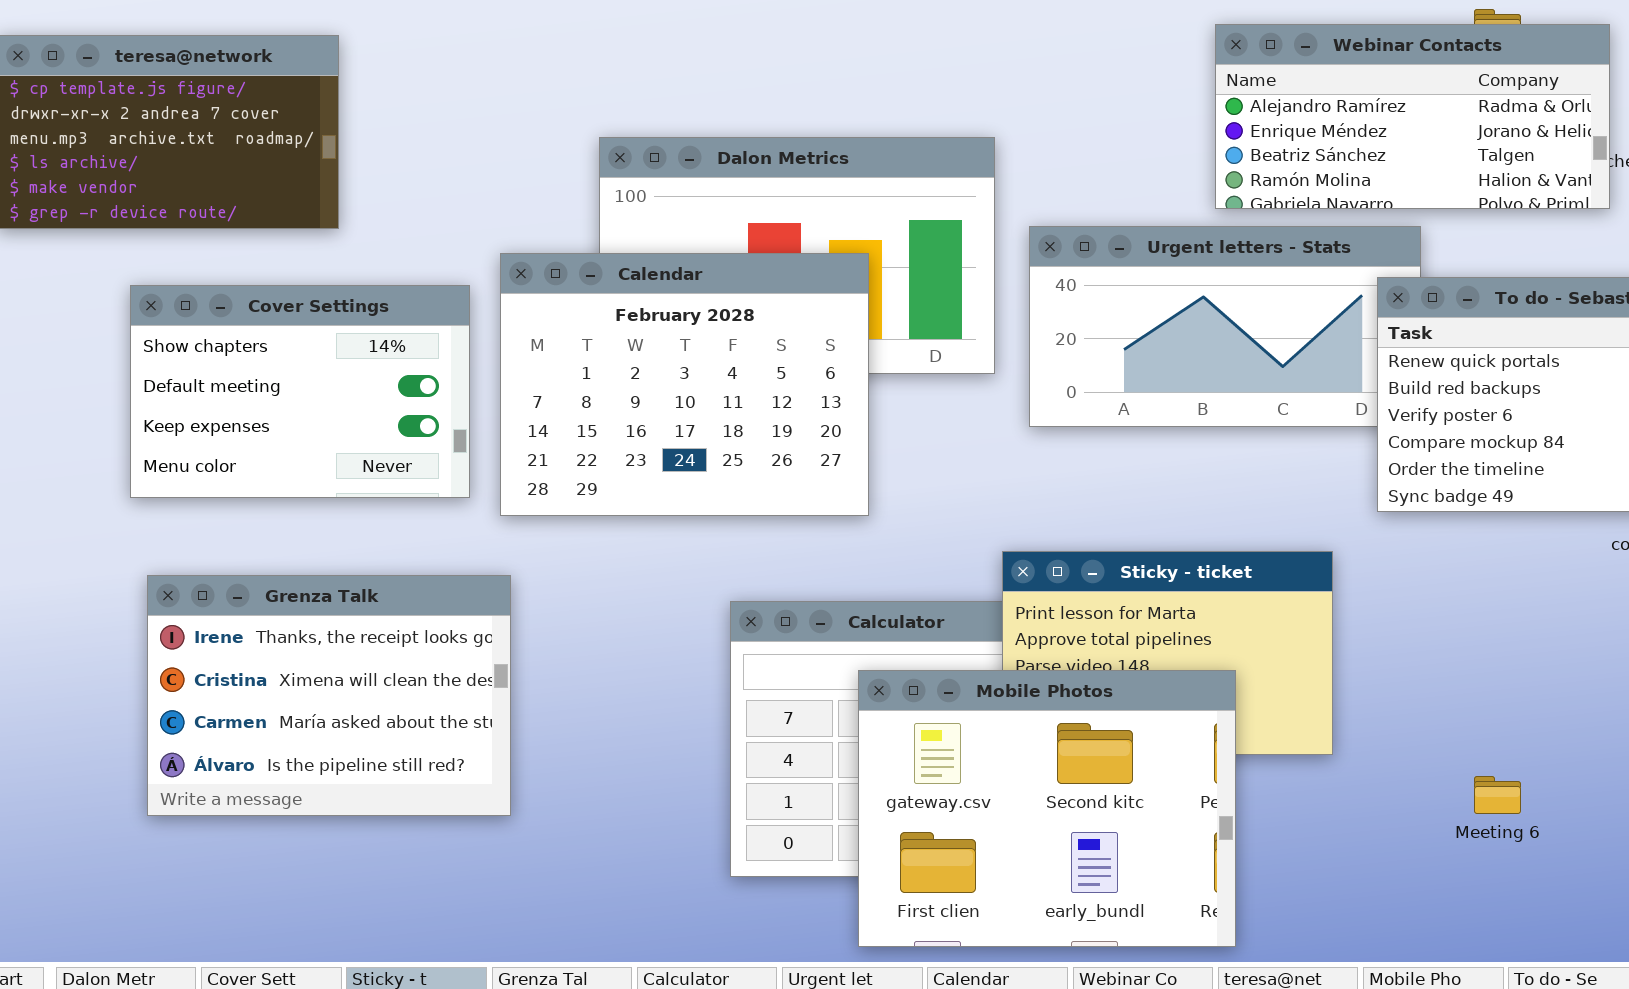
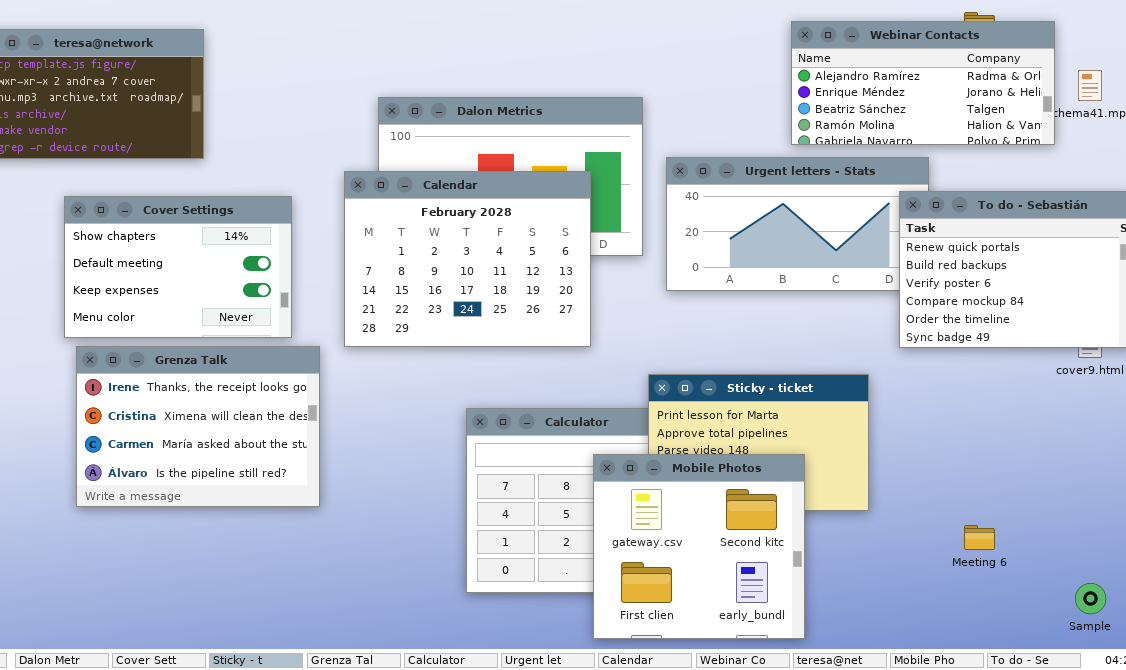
Calendar: [500,253,869,516] -> [344,171,591,347], moved
Grenza Talk: [147,575,511,816] -> [76,346,320,507], moved
Mobile Photos: [858,670,1236,947] -> [593,454,805,639], resized

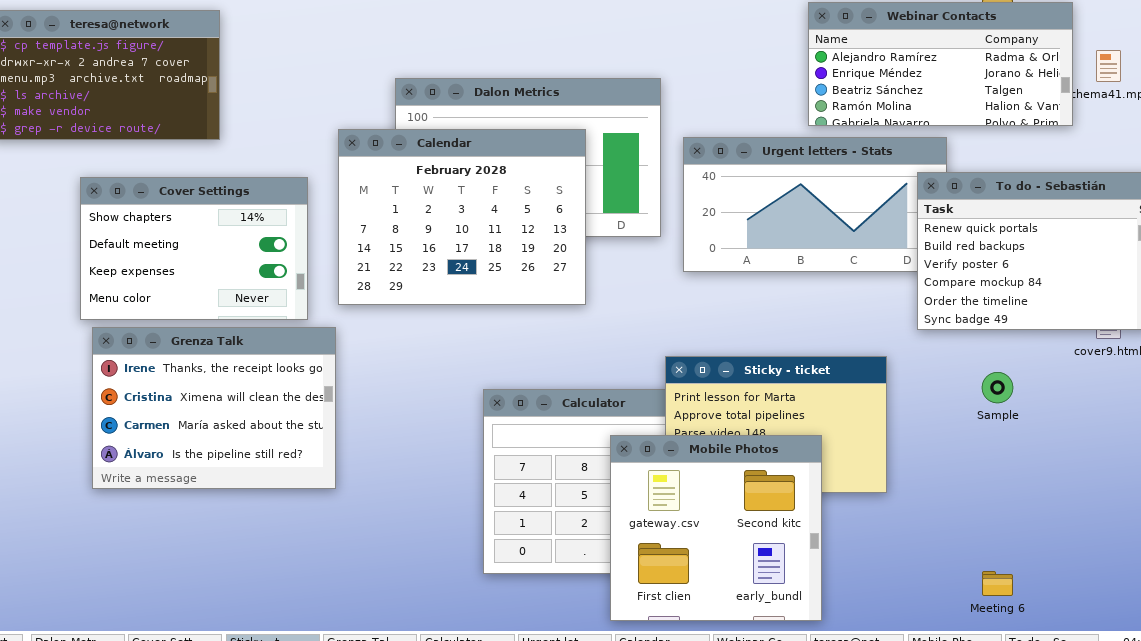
Calendar: [344,171,591,347] -> [338,129,586,305], moved
Meeting 6: [964,525,995,550] -> [982,571,1013,596], moved
Sample: [1075,583,1106,614] -> [982,372,1013,403], moved

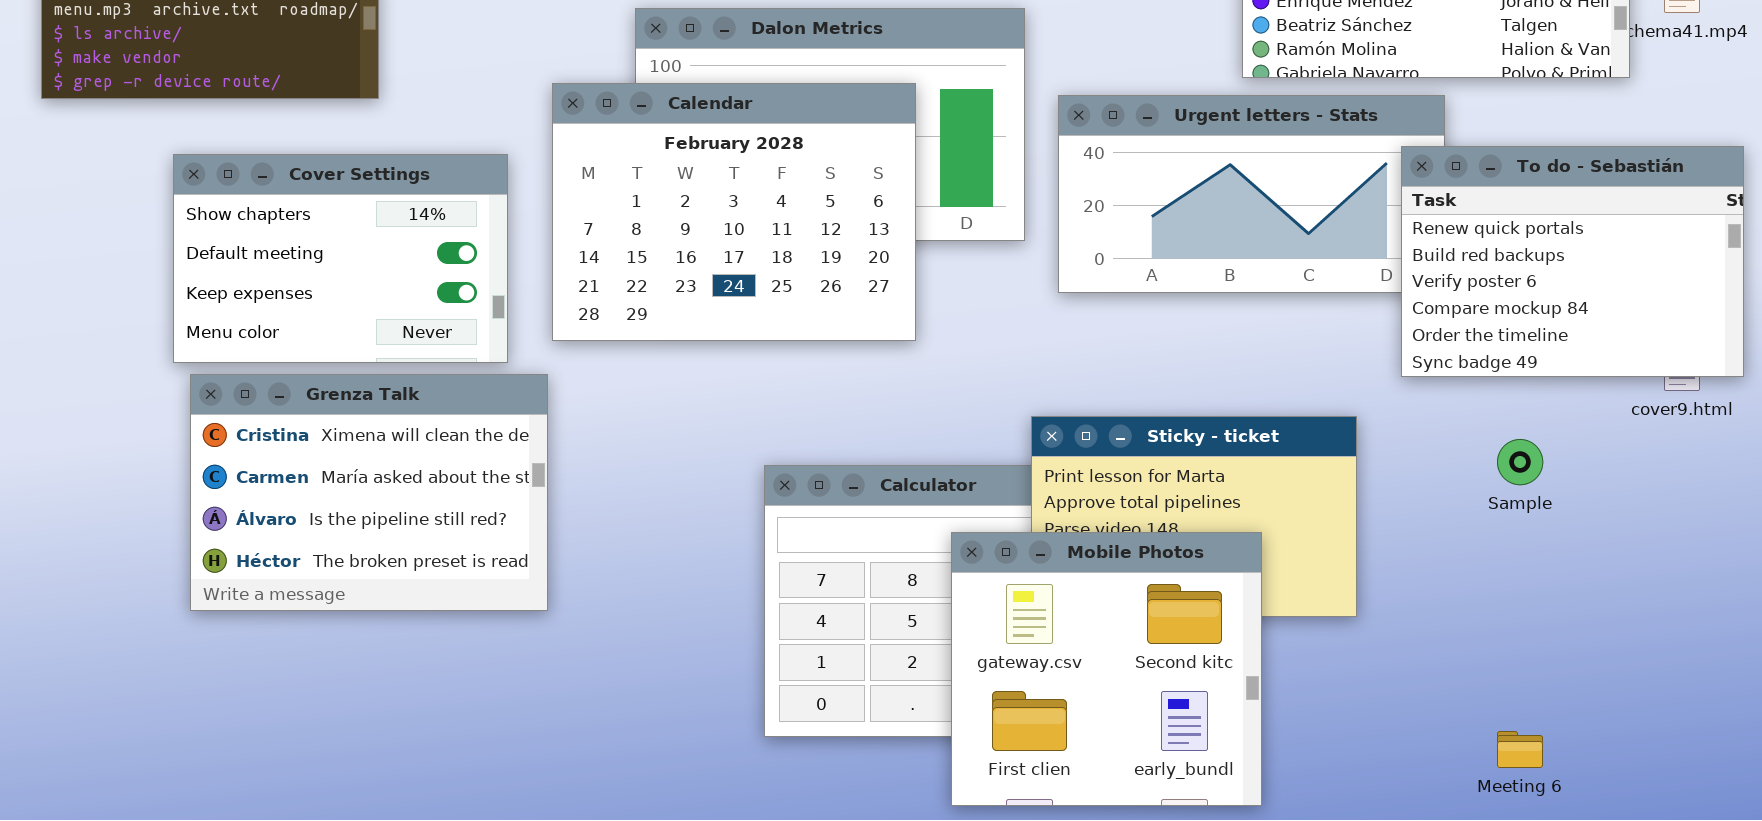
Grenza Talk: [92,327,336,489] -> [190,374,548,611], scrolled down 1 row

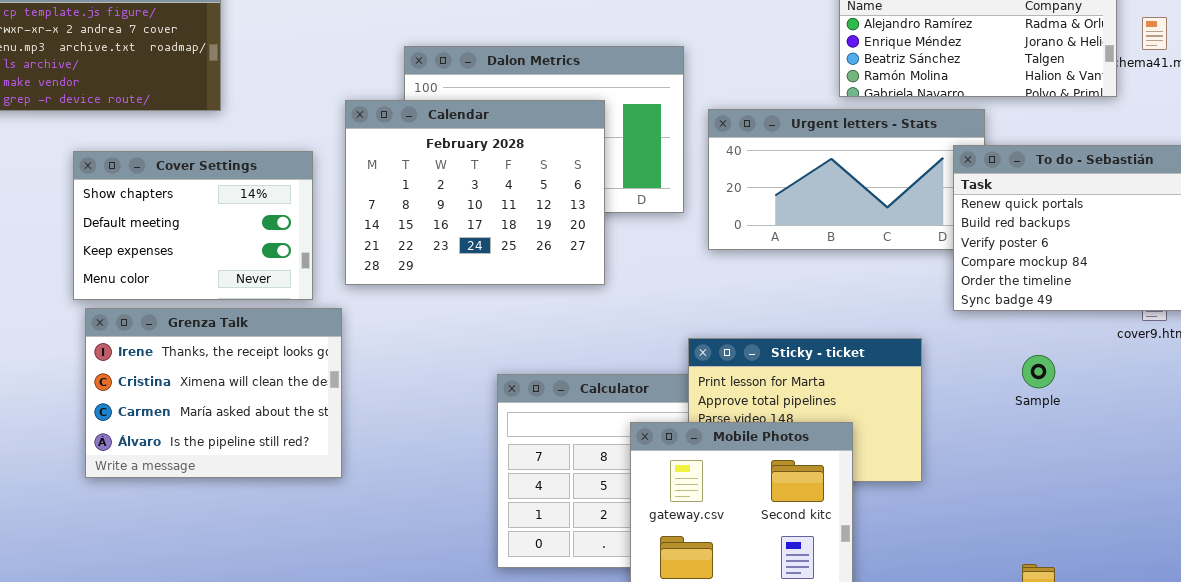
Grenza Talk: [190,374,548,611] -> [85,308,342,478], scrolled up 1 row

